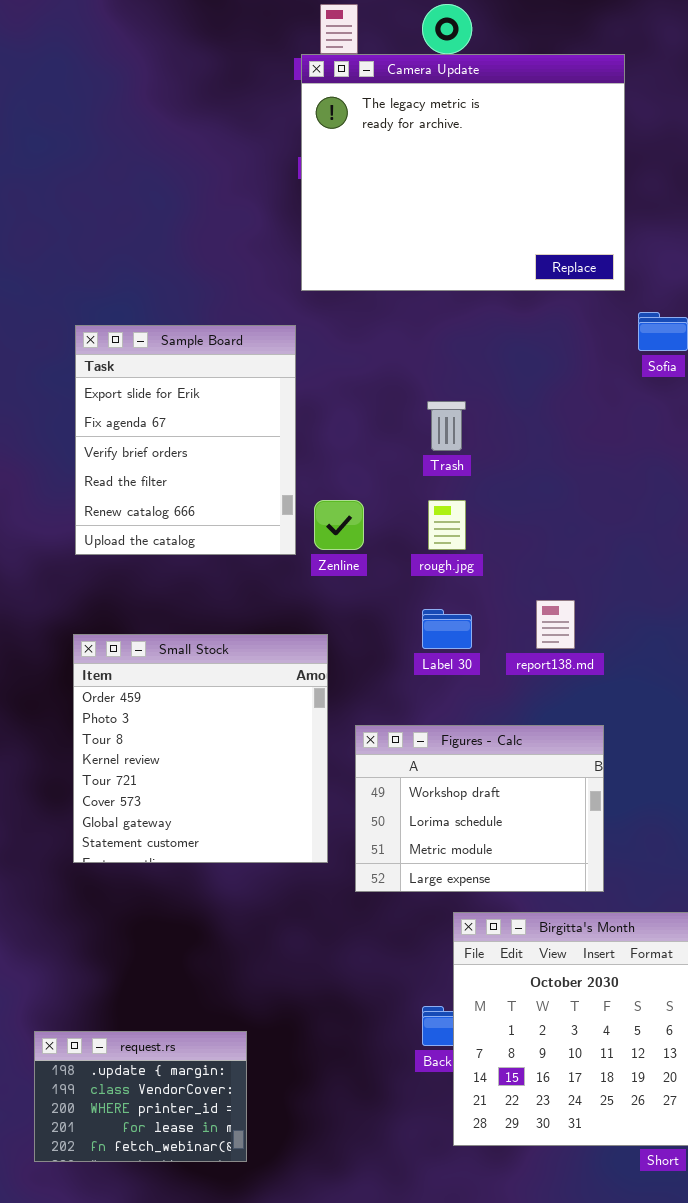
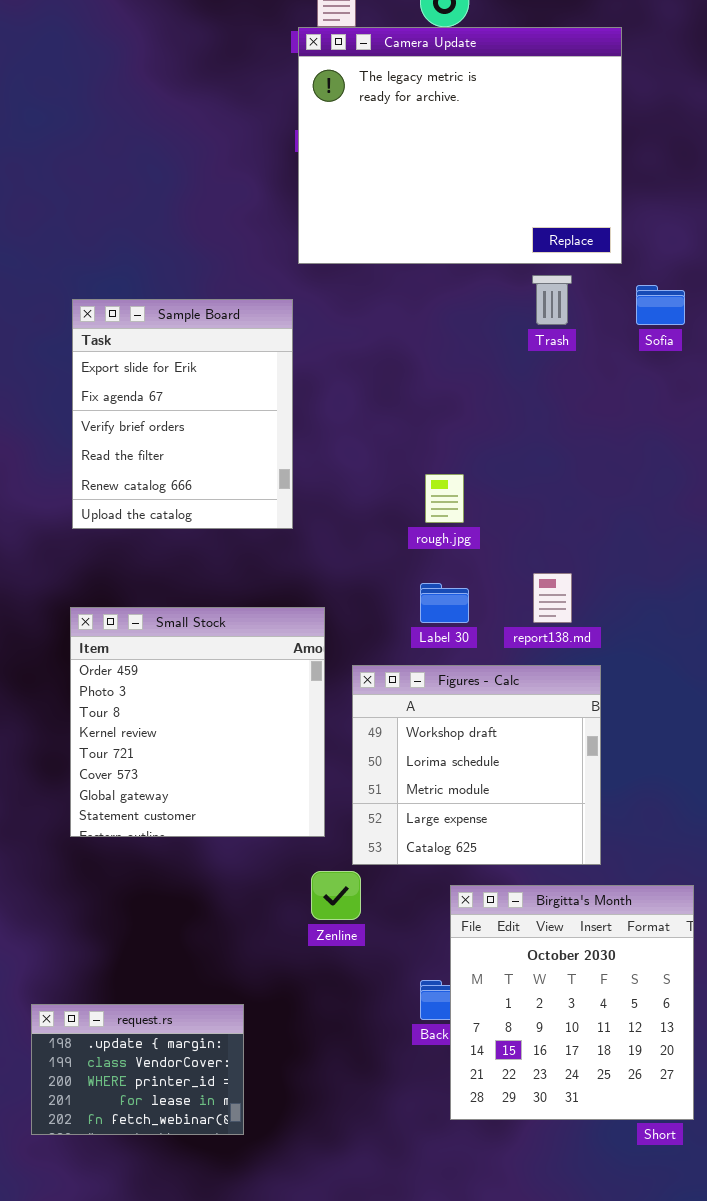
Trash: [427,401,466,451] -> [532,275,572,325], moved
Zenline: [314,500,364,550] -> [311,871,361,920], moved
Figures - Calc: [355,725,604,892] -> [352,665,601,865], resized

